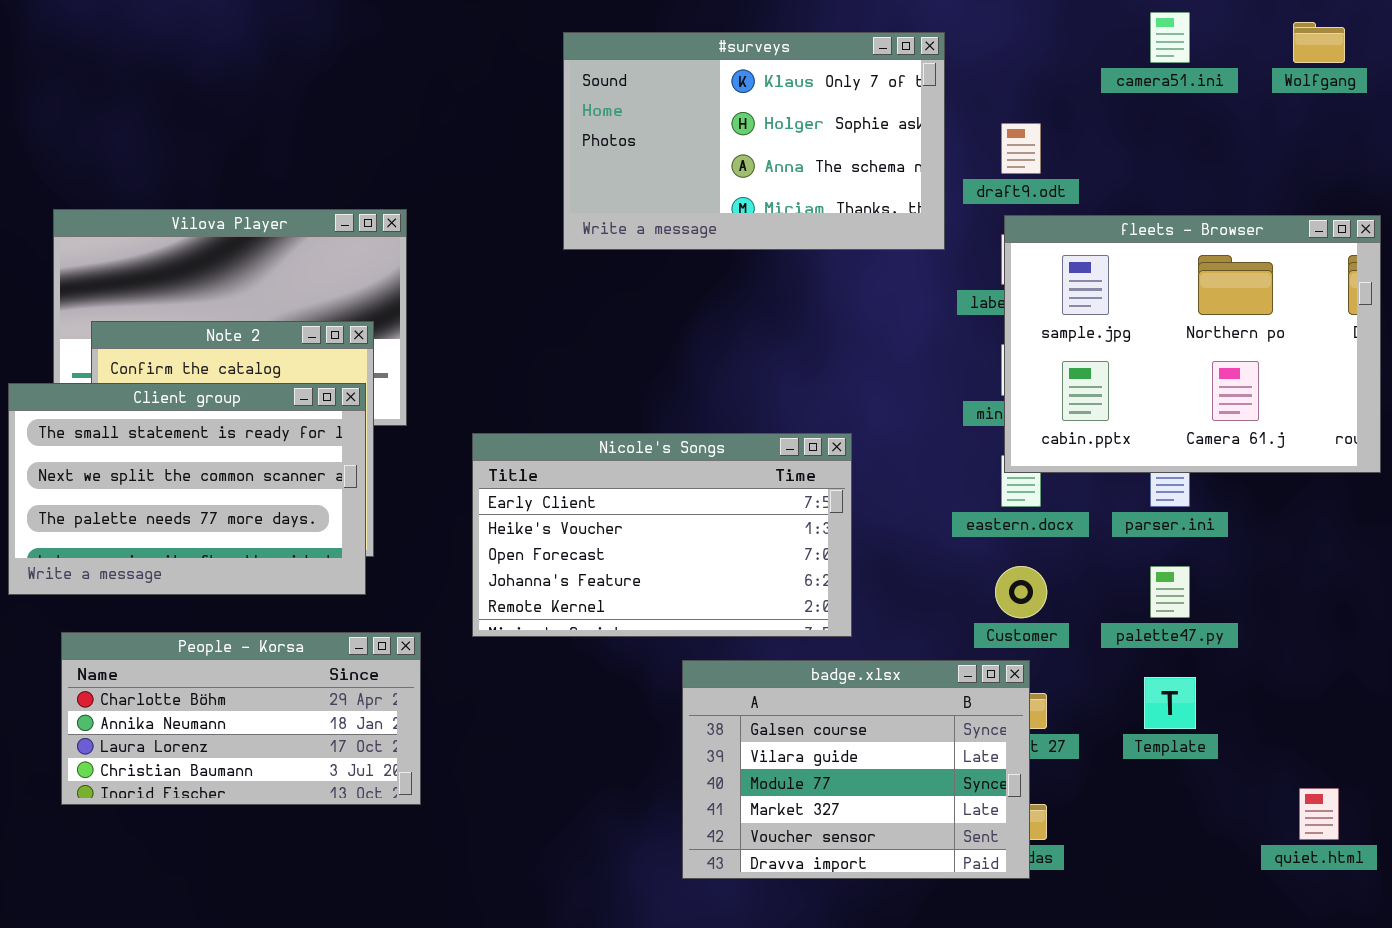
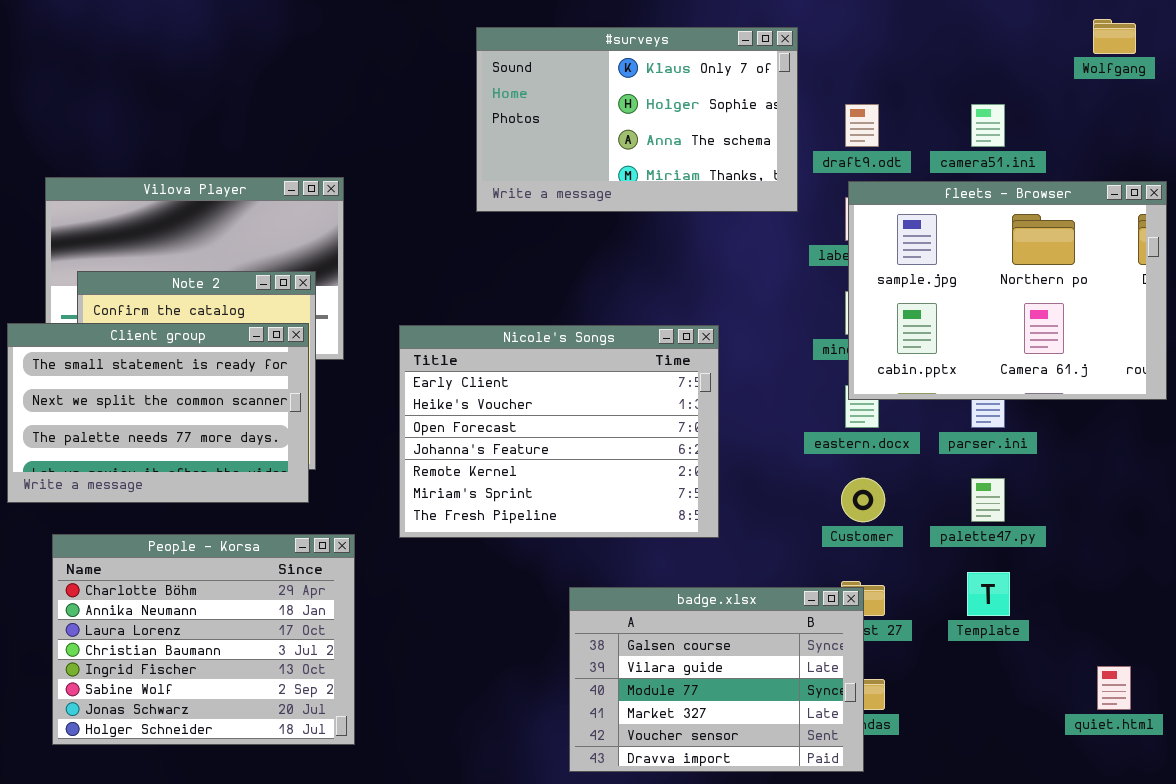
camera51.ini: [1150,12,1190,63] -> [971,104,1005,147], moved
Nicole's Songs: [472,433,852,637] -> [399,325,719,538], resized
People - Korsa: [61,632,421,805] -> [52,534,355,745], resized
badge.xlsx: [682,660,1030,879] -> [569,587,864,772], moved

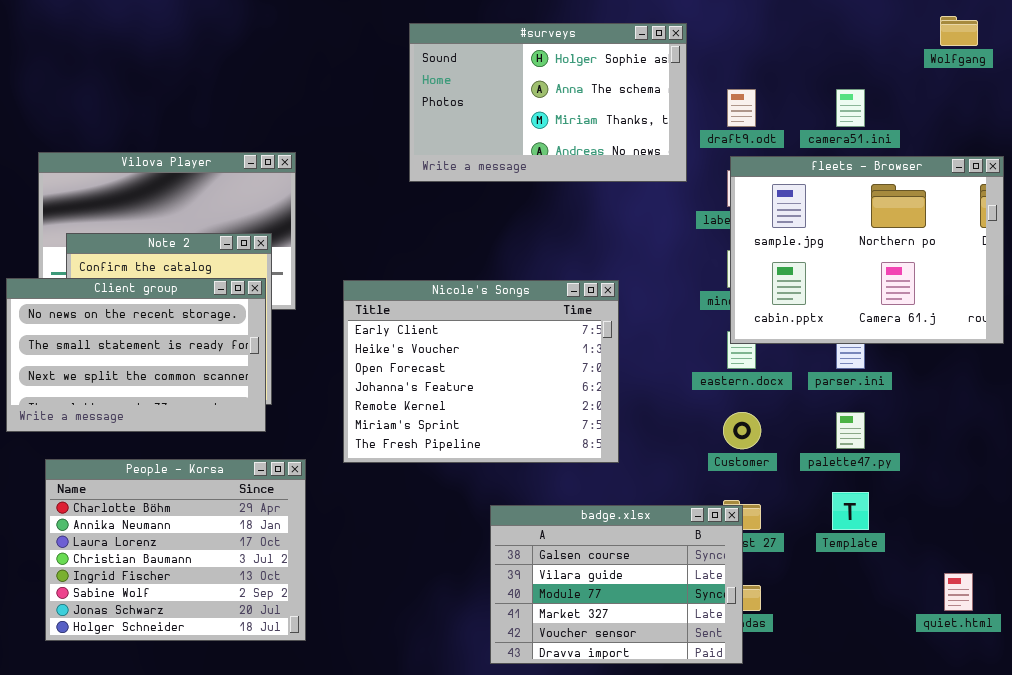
#surveys: [476,27,798,212] -> [409,23,687,182], scrolled down 1 row
Client group: [7,323,309,503] -> [6,278,266,432], scrolled up 1 row

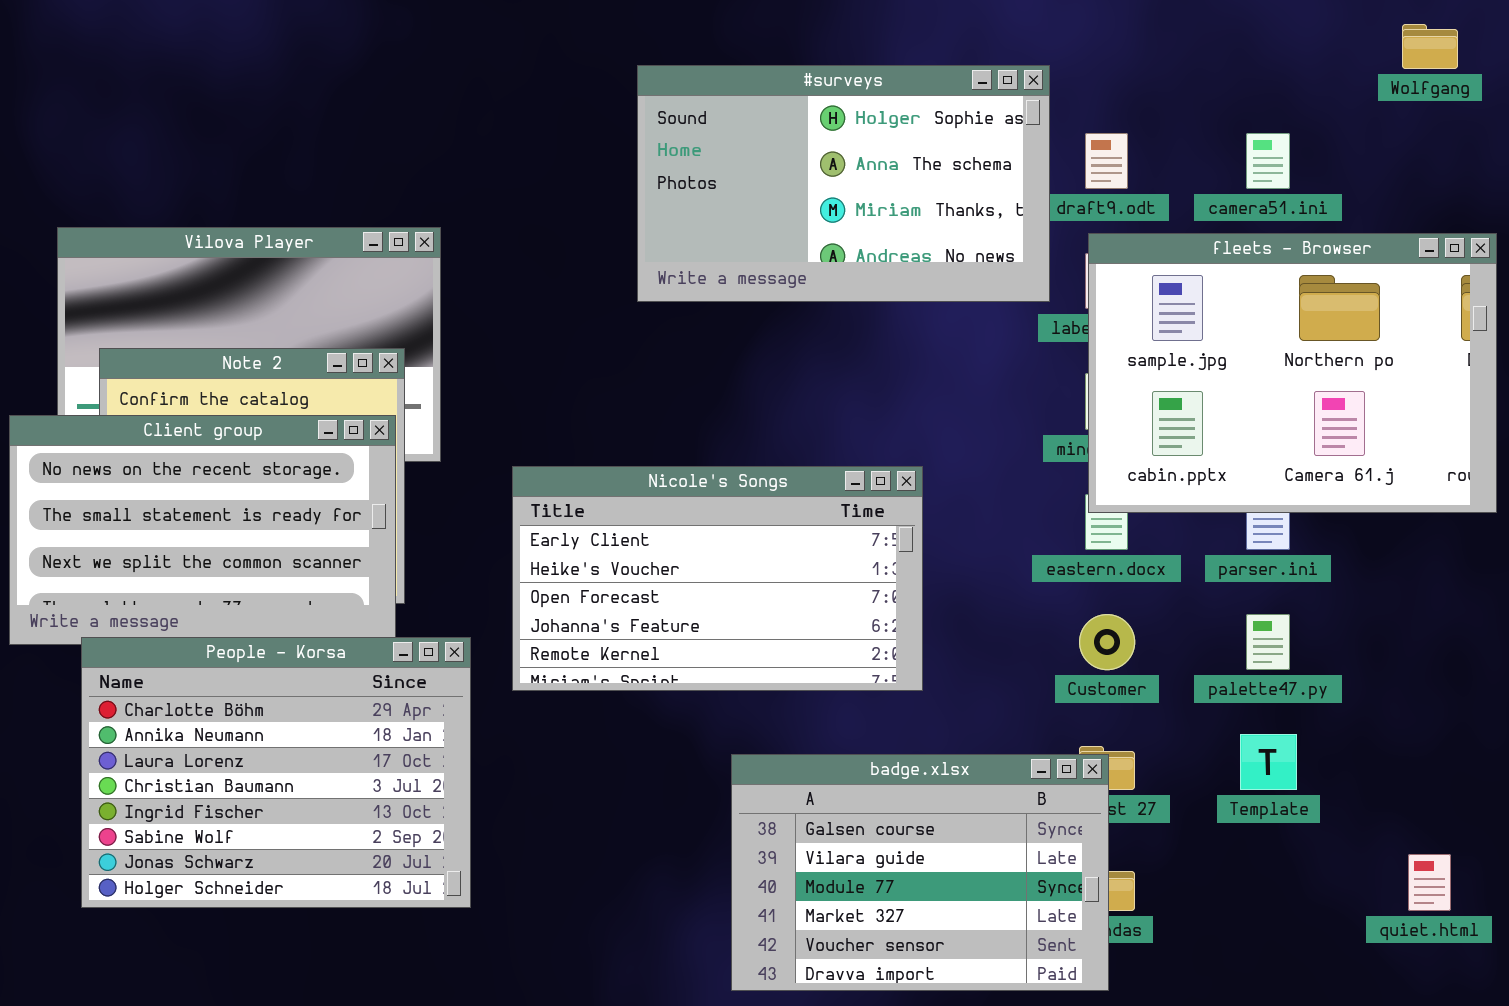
#surveys: [409,23,687,182] -> [637,65,1050,302], moved
Nicole's Songs: [343,280,619,463] -> [512,466,923,691], resized
People - Korsa: [45,459,306,641] -> [81,637,471,908], moved

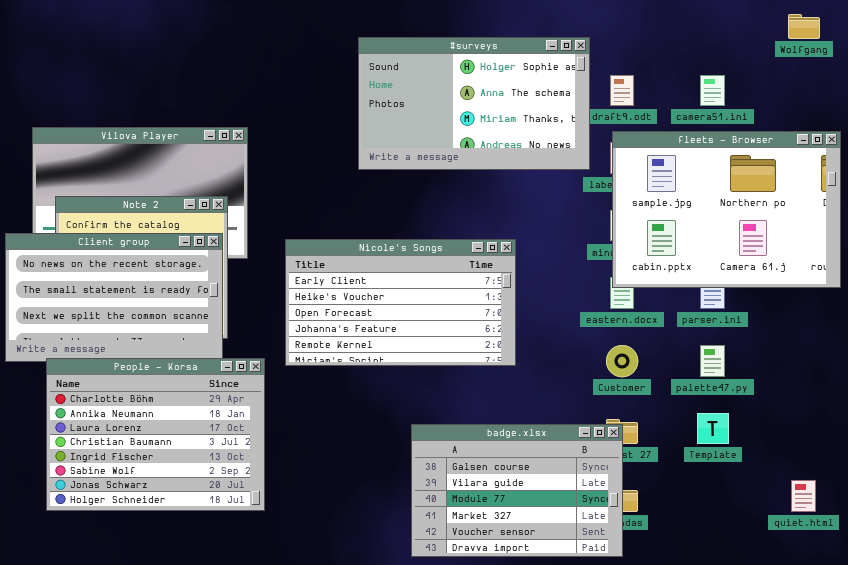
Nicole's Songs: [512,466,923,691] -> [285,239,516,366], moved

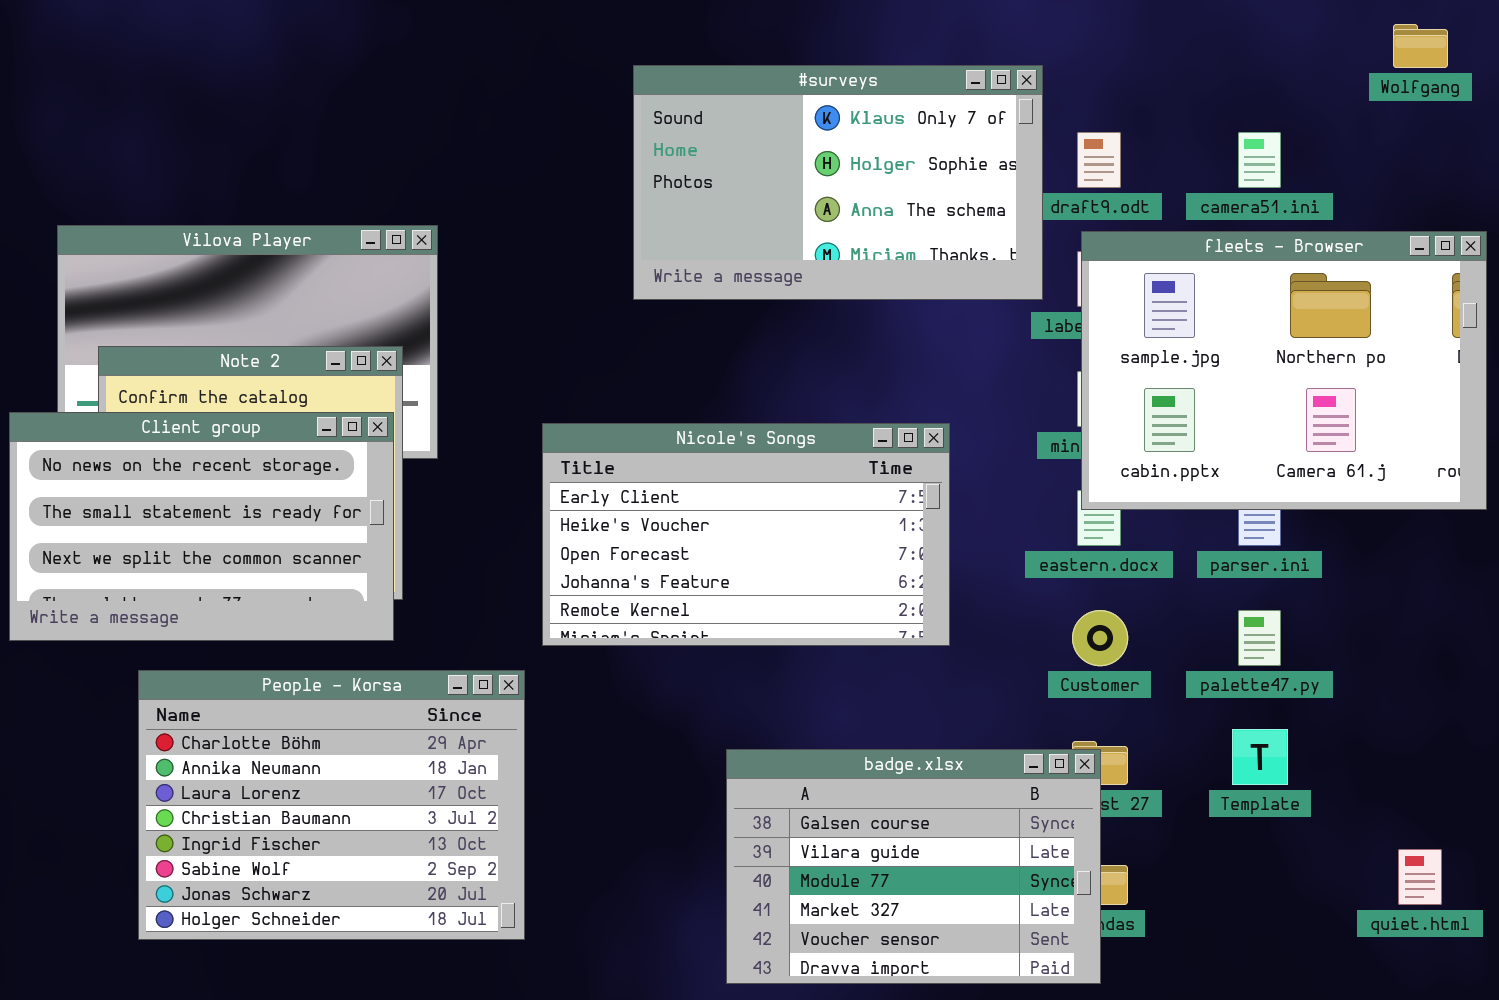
#surveys: [358,37,590,170] -> [633,65,1043,300], scrolled up 1 row
Nicole's Songs: [285,239,516,366] -> [542,423,950,646], moved
People - Korsa: [46,358,265,511] -> [138,670,525,940], moved

